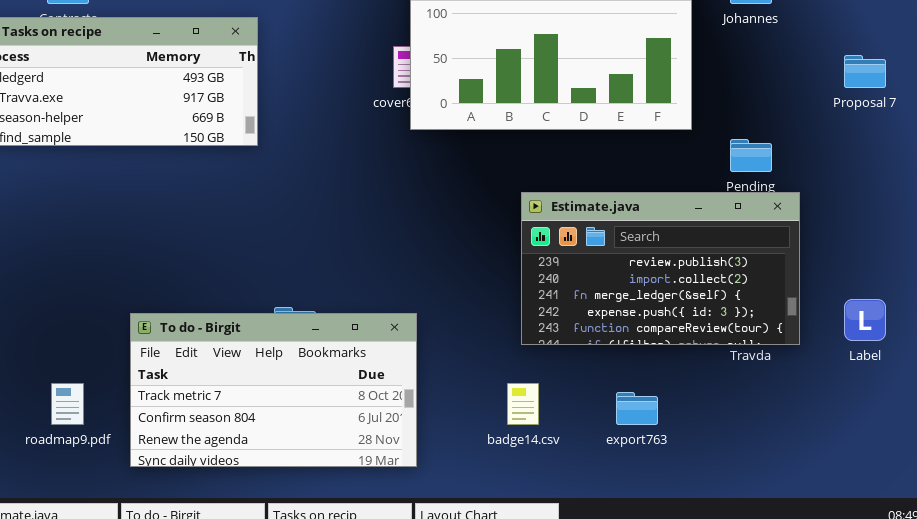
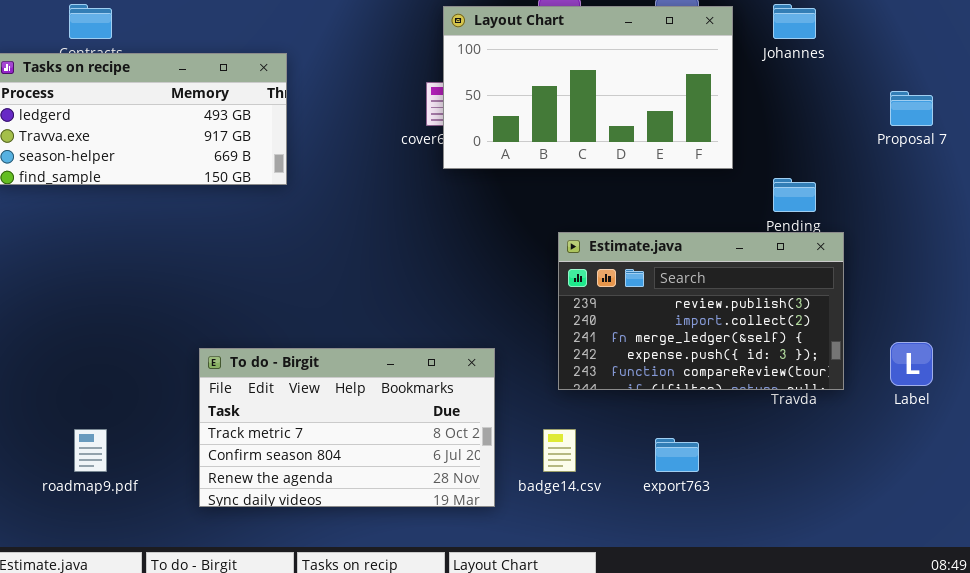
To do - Birgit: [130,313,417,467] -> [199,348,495,507], moved

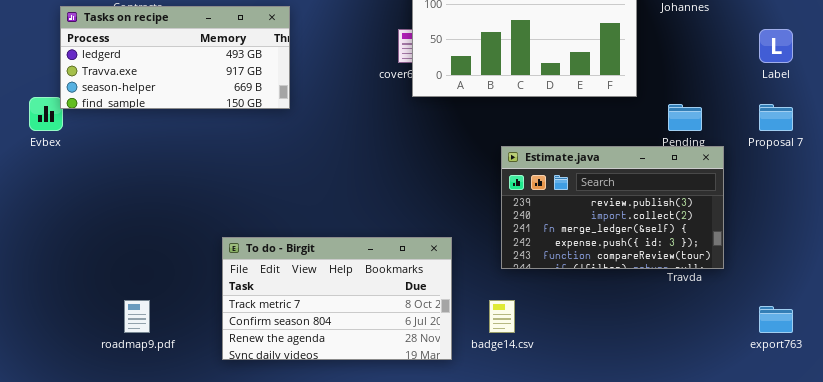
Proposal 7: [890,91,933,126] -> [759,104,793,131], moved
Label: [890,342,933,386] -> [759,29,793,63], moved
export763: [655,438,699,472] -> [759,306,793,333], moved

